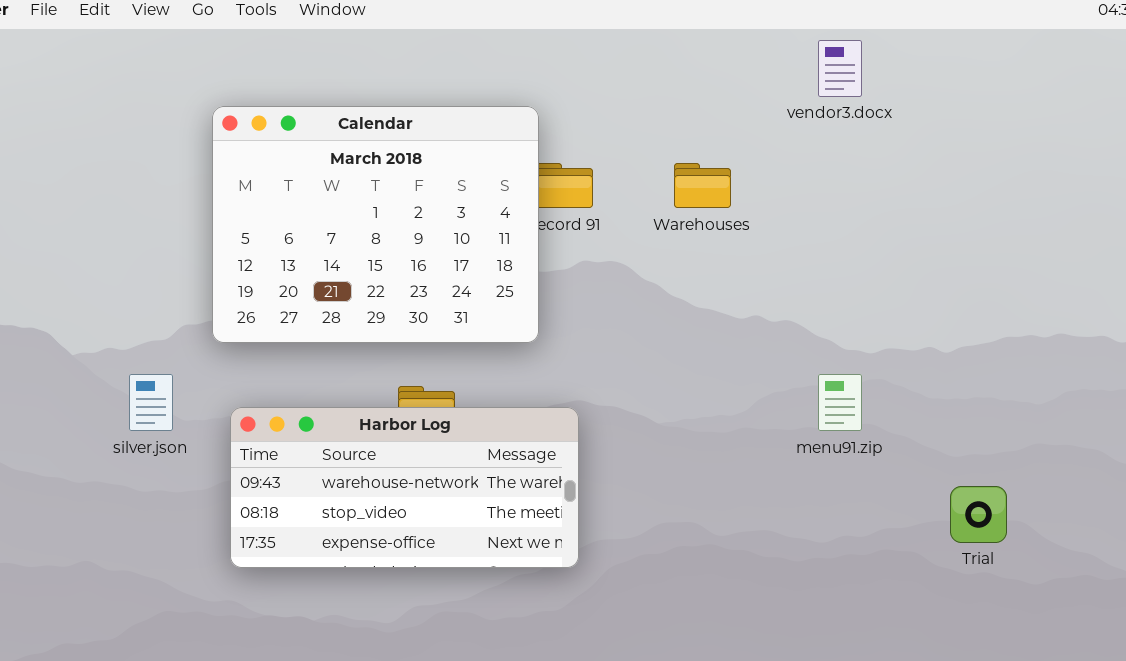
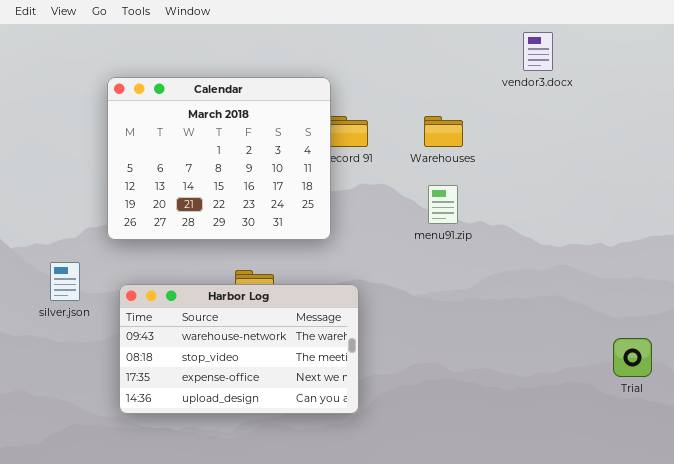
menu91.zip: [818,374,862,431] -> [428,185,458,224], moved
Harbor Log: [230,407,579,568] -> [119,284,359,414], resized

